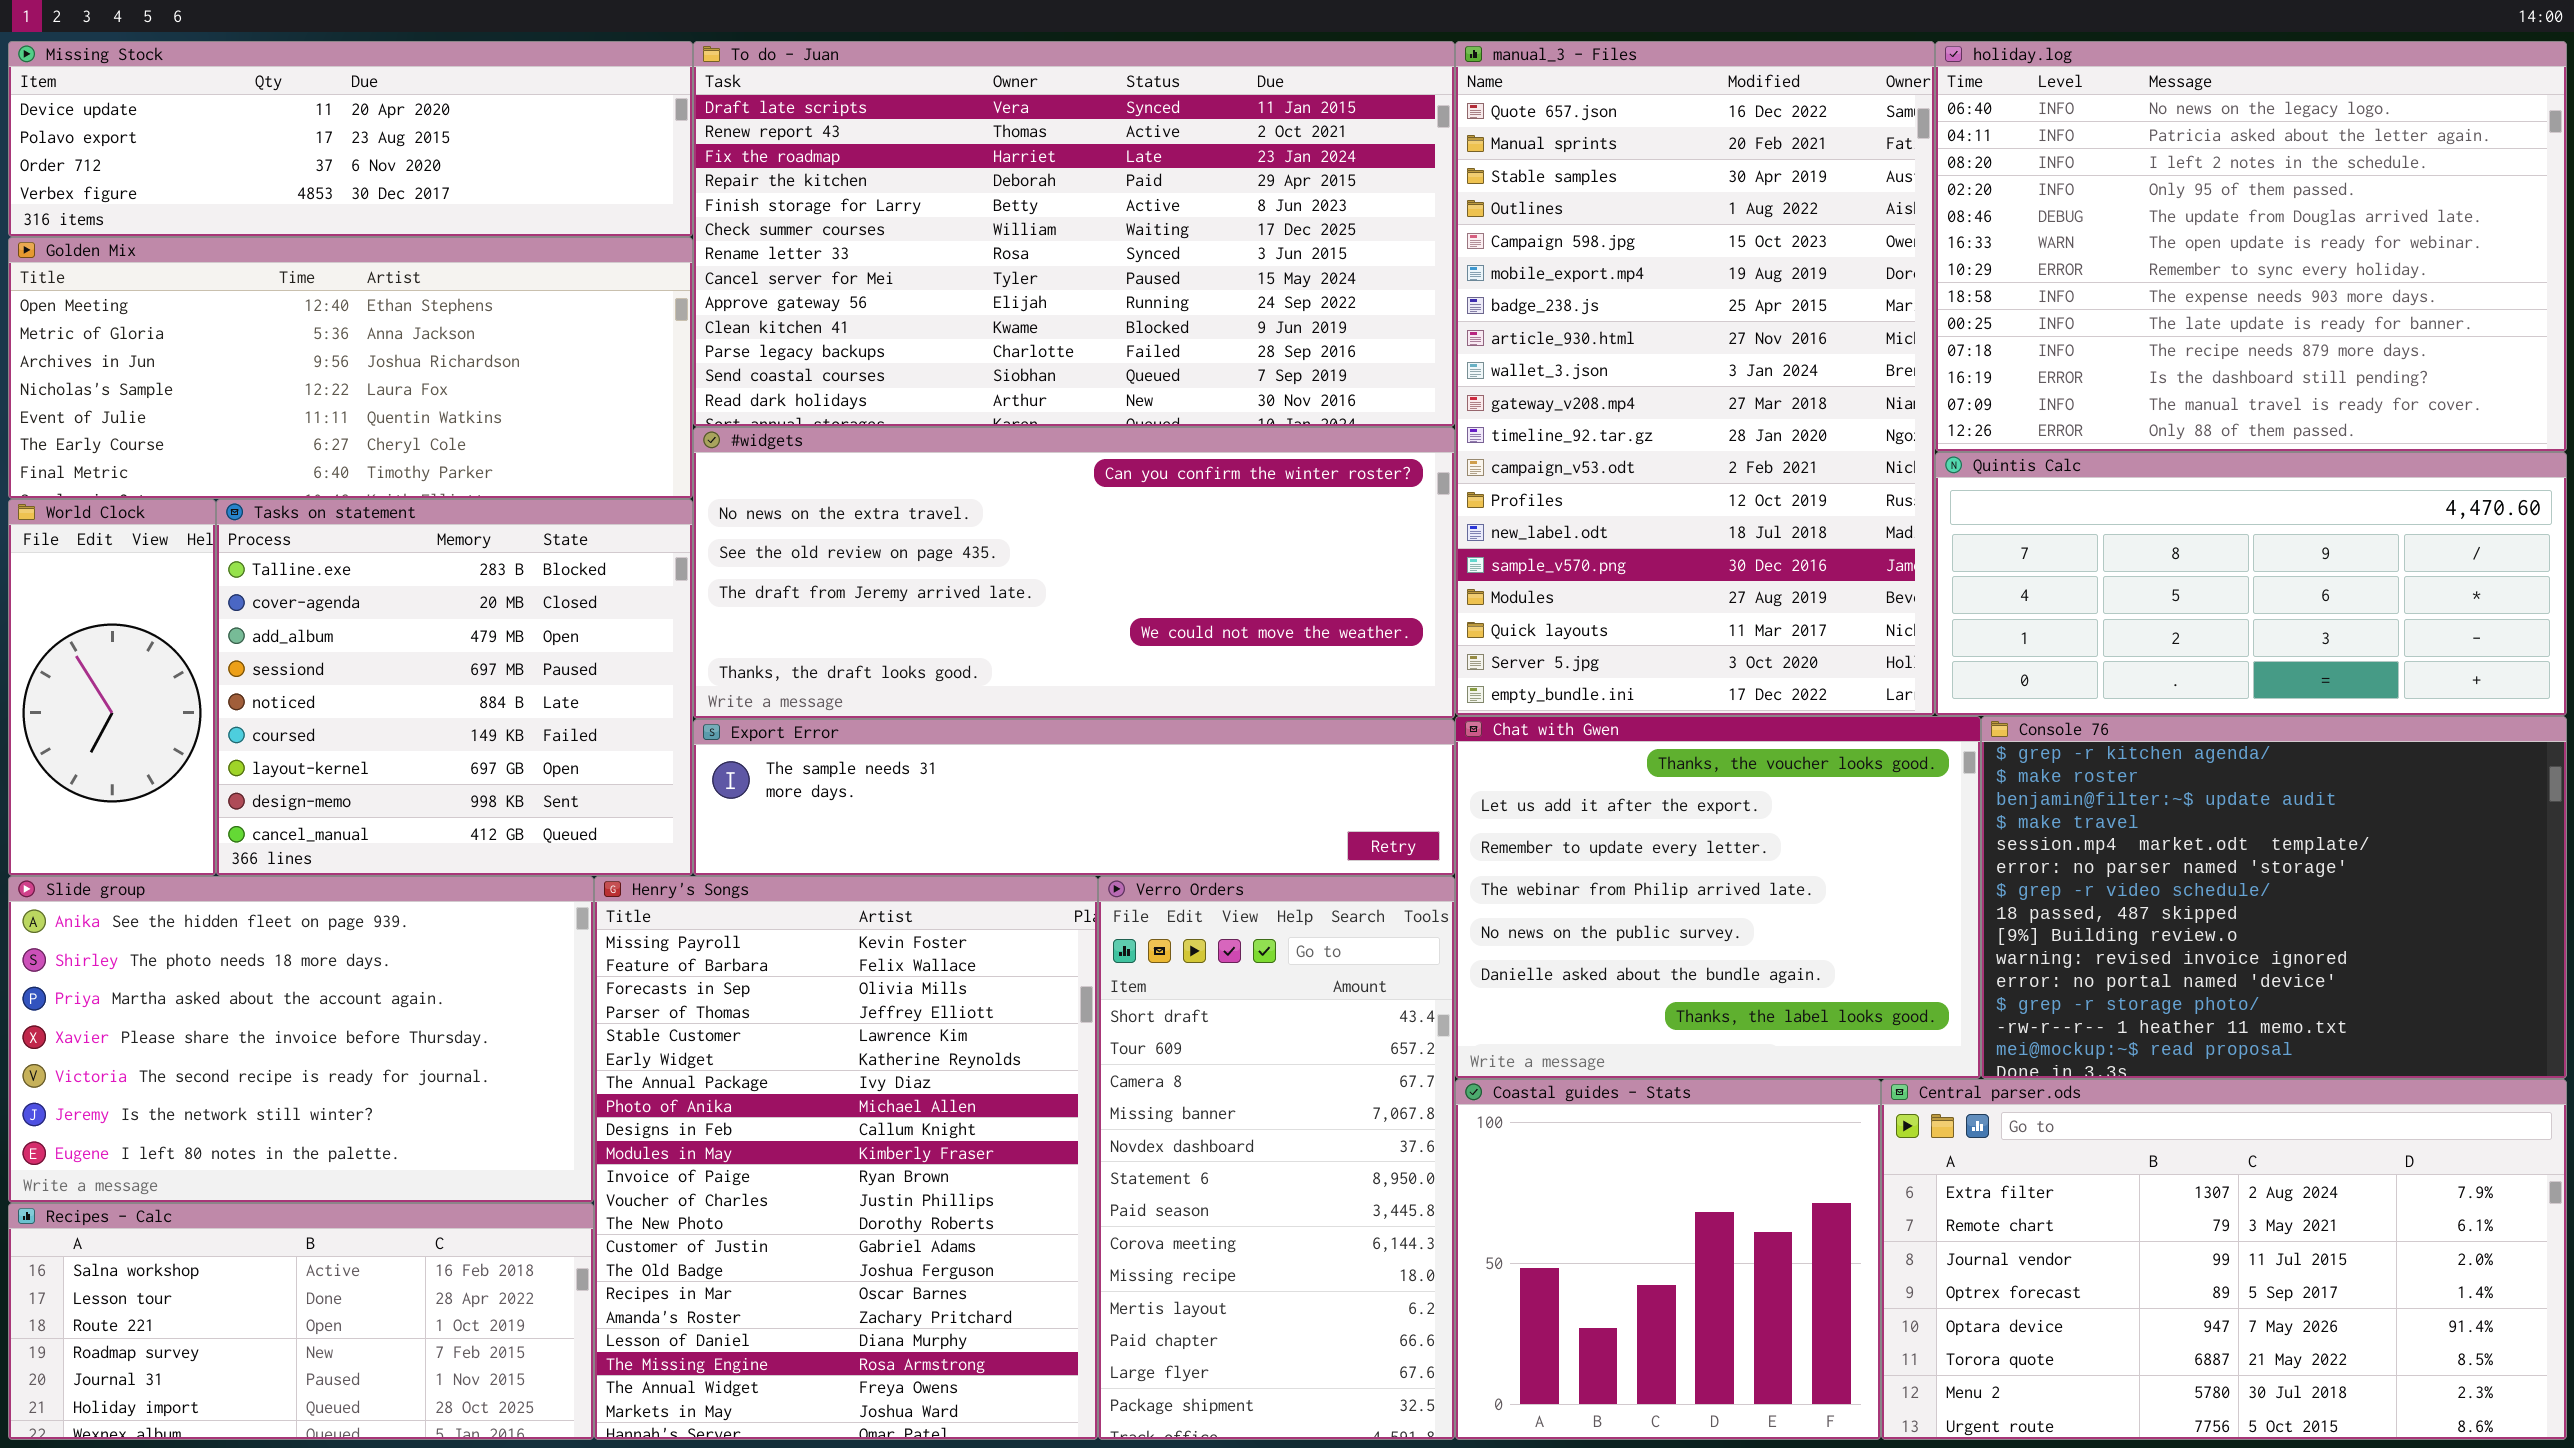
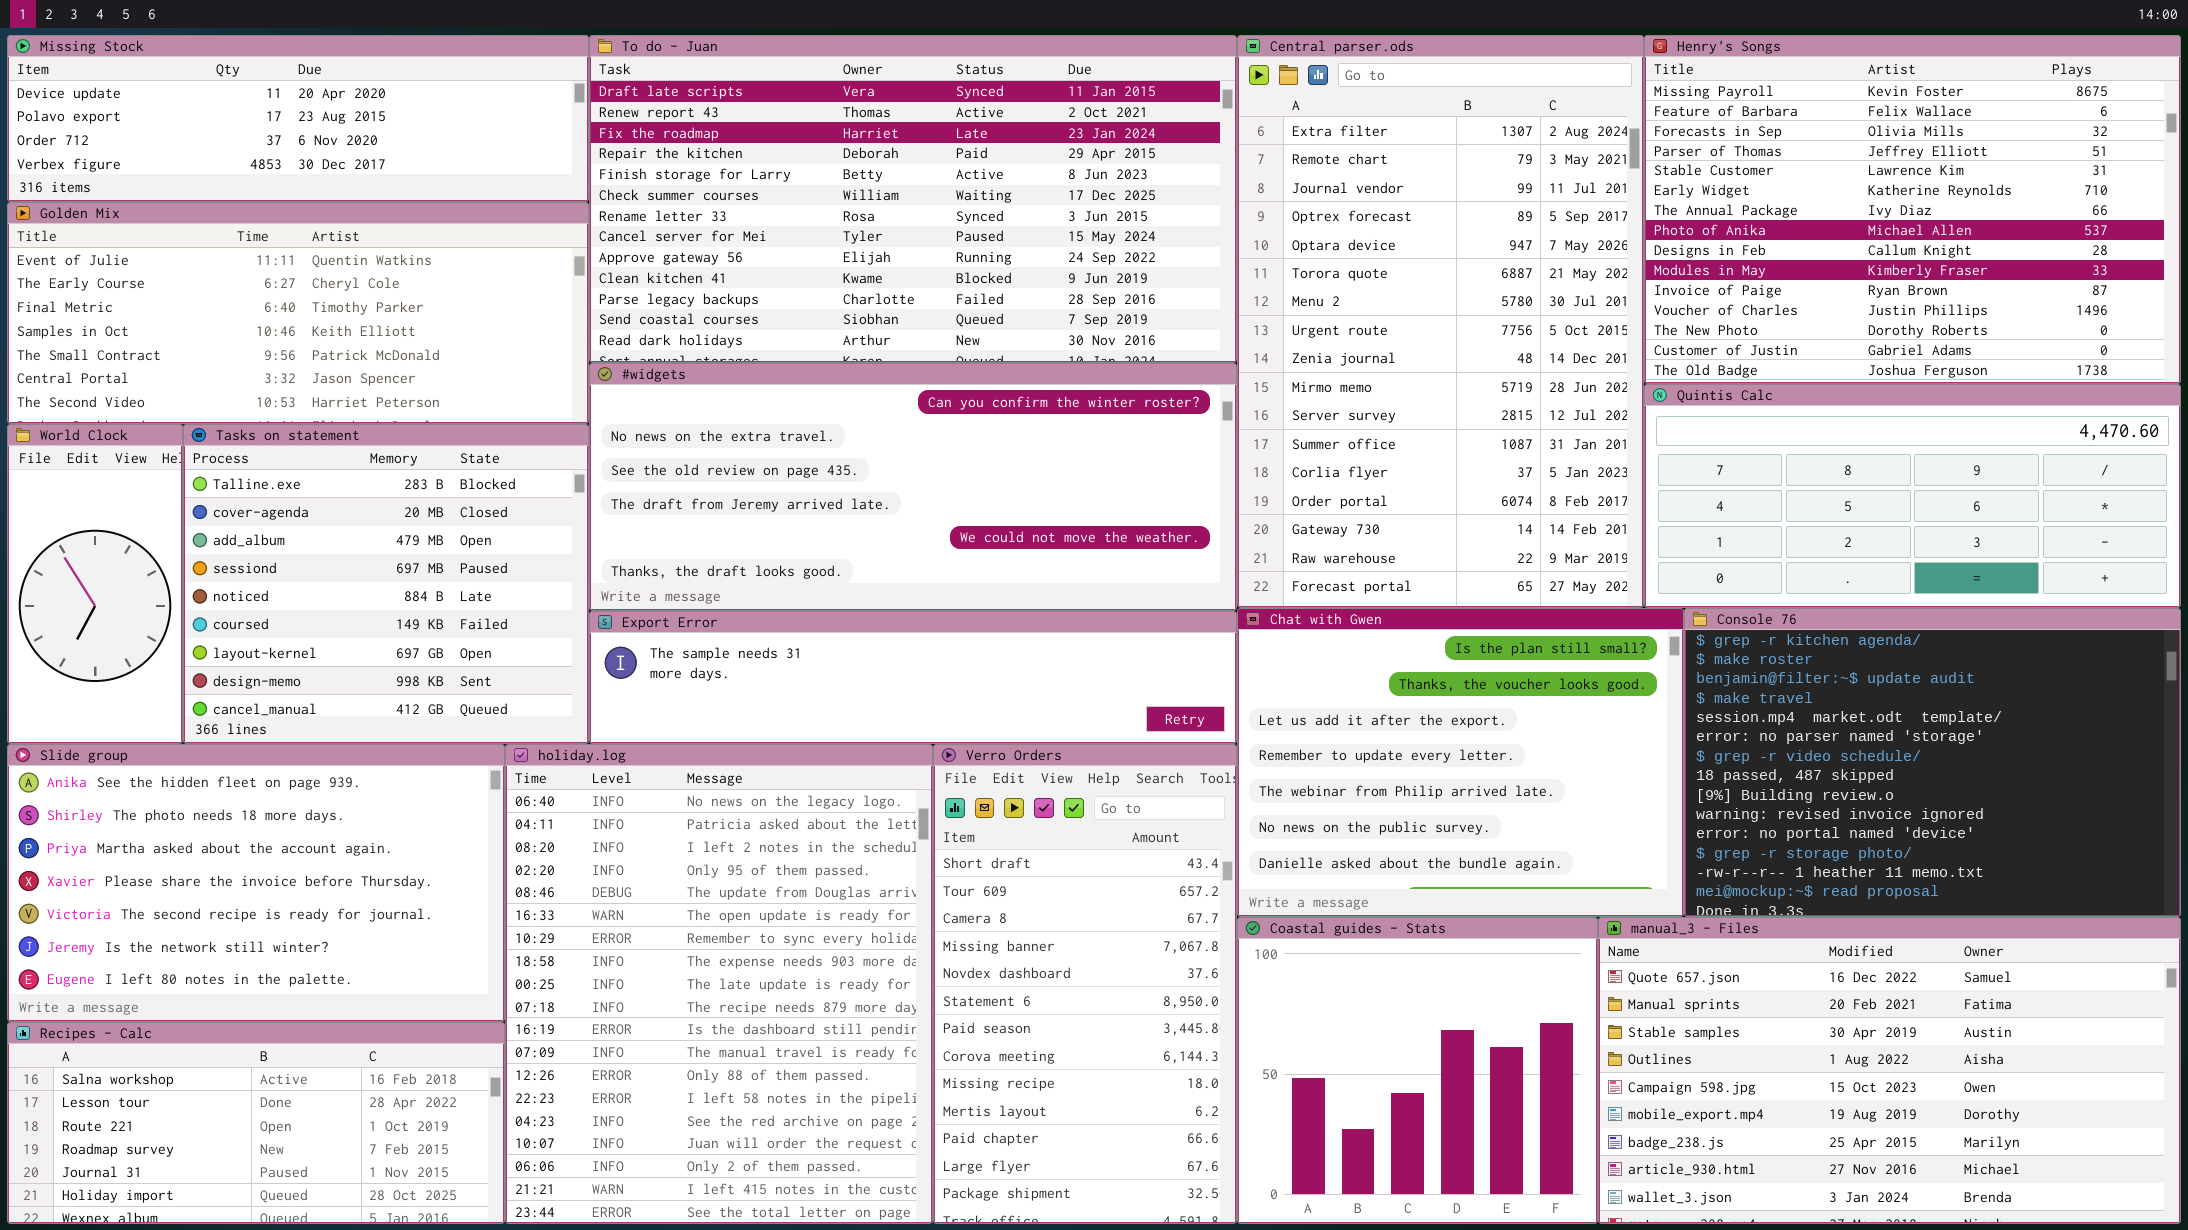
manual_3 - Files: [1455,41,1935,716] -> [1598,917,2181,1224], moved, resized
holiday.log: [1935,41,2567,452] -> [505,744,933,1224], moved, resized
Golden Mix: [8,237,693,499] -> [7,202,589,424], scrolled down 4 rows
Chat with Gwen: [1455,716,1981,1079] -> [1237,608,1684,917], scrolled up 1 row
Henry's Songs: [594,876,1098,1440] -> [1644,35,2181,384], moved, resized
Central parser.ods: [1881,1079,2567,1440] -> [1237,35,1644,608], moved, resized

